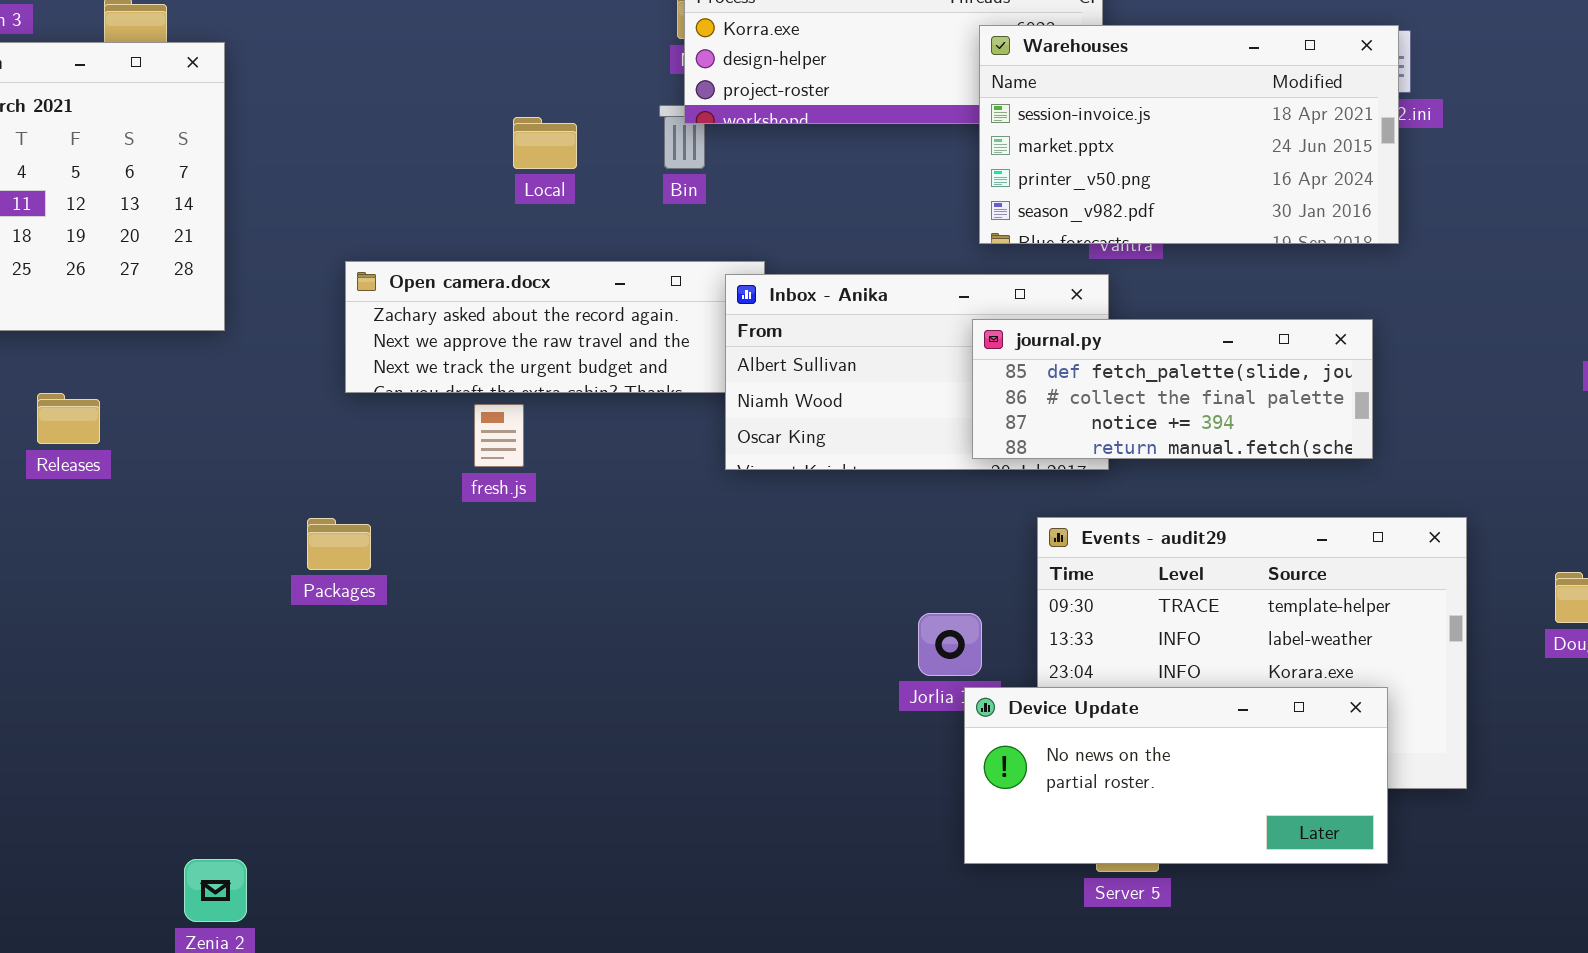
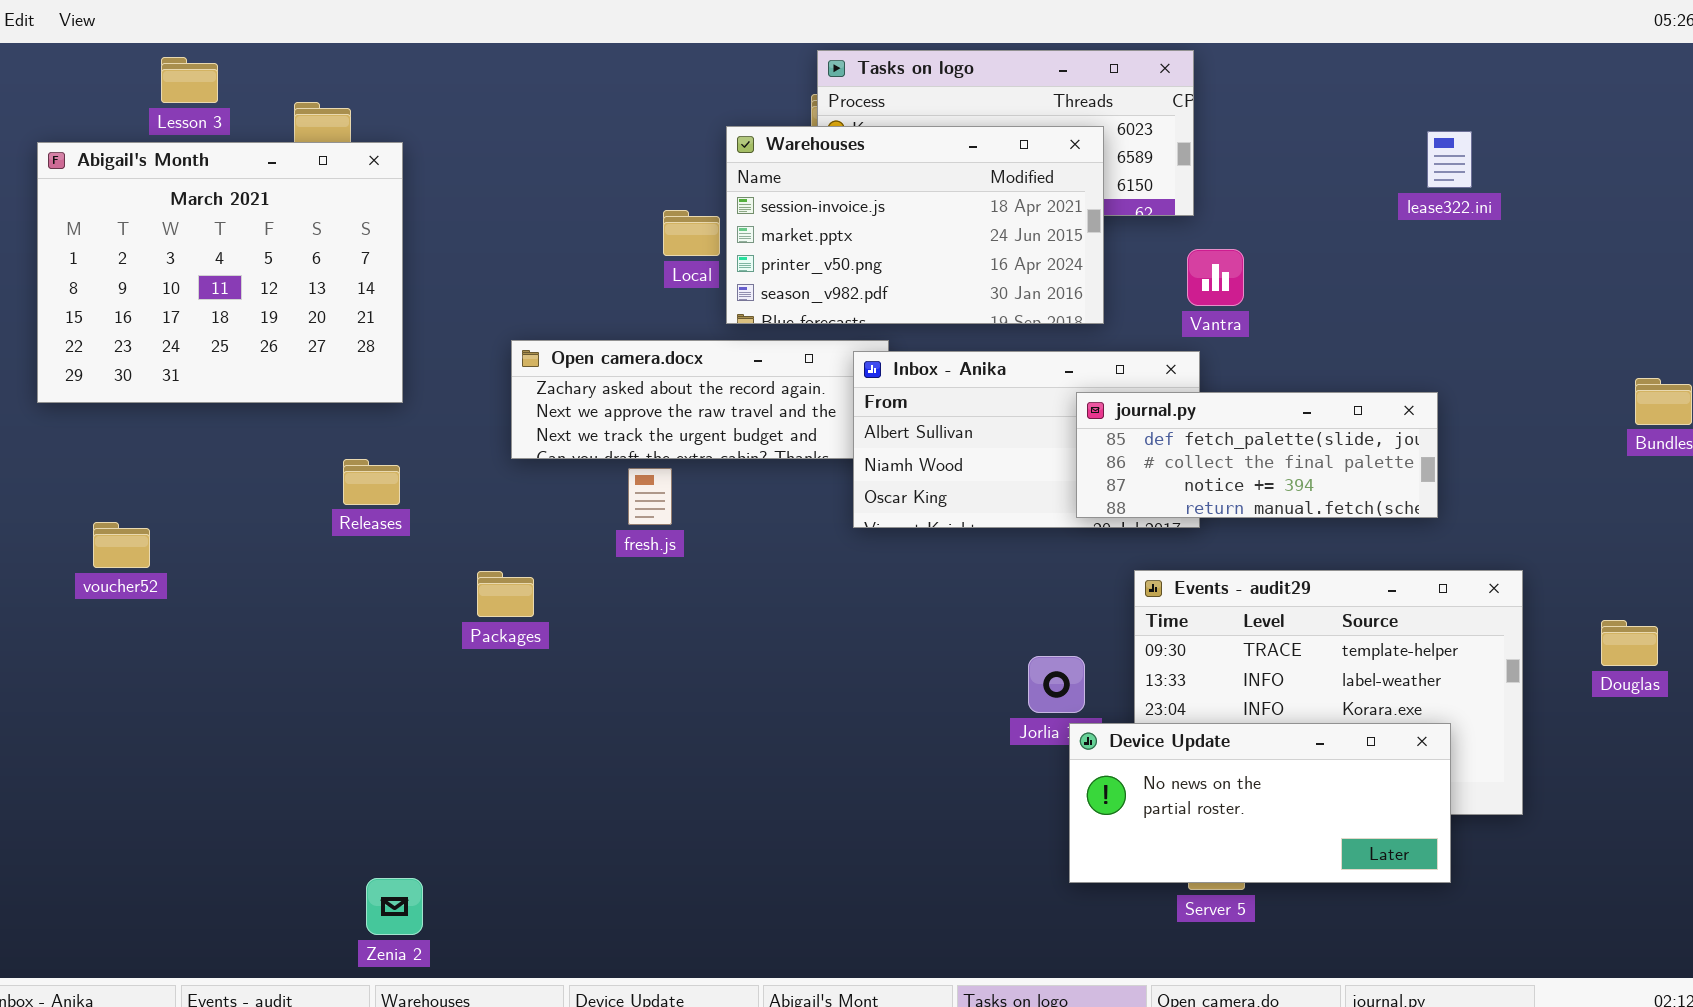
Warehouses: [979,25,1399,244] -> [726,126,1104,324], moved
Releases: [37,393,100,444] -> [343,459,400,505], moved

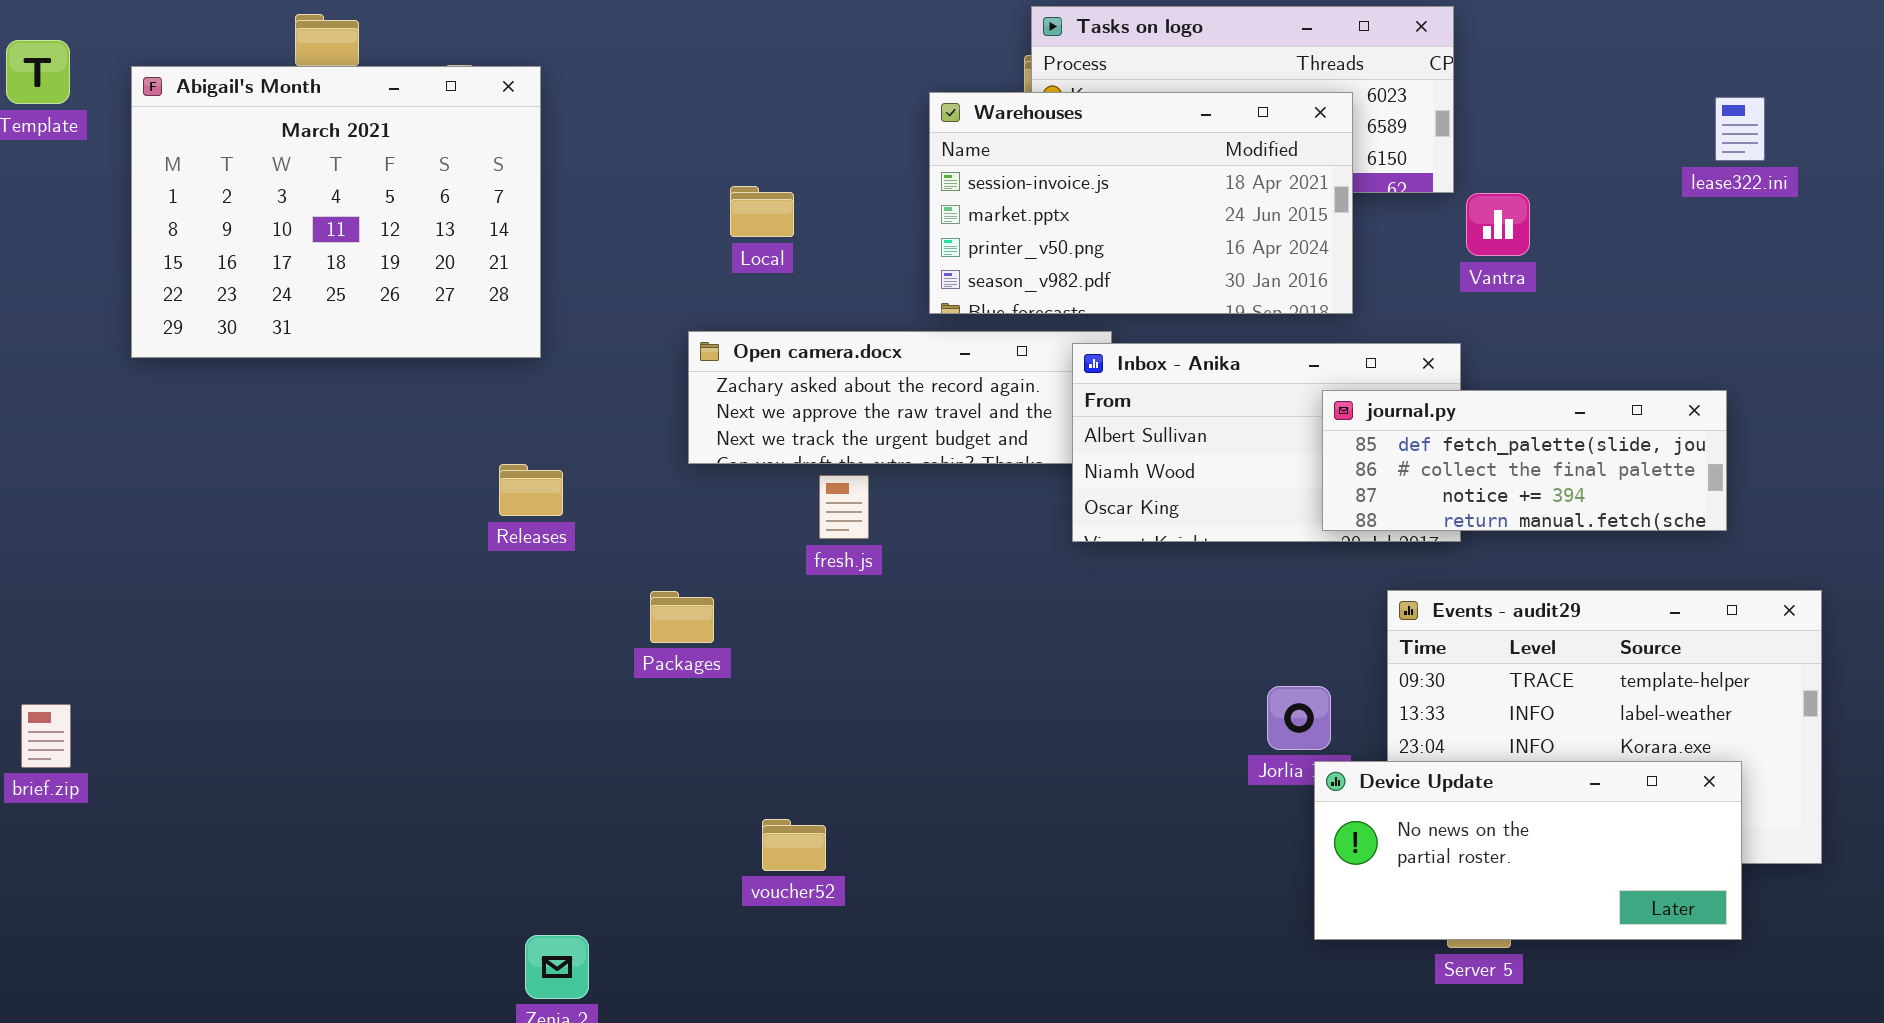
Abigail's Month: [37,142,403,403] -> [131,66,541,358], moved
Local: [663,210,720,256] -> [730,186,794,237], moved
Vantra: [1187,249,1244,306] -> [1466,193,1530,256], moved
voucher52: [93,522,150,568] -> [762,819,826,871], moved

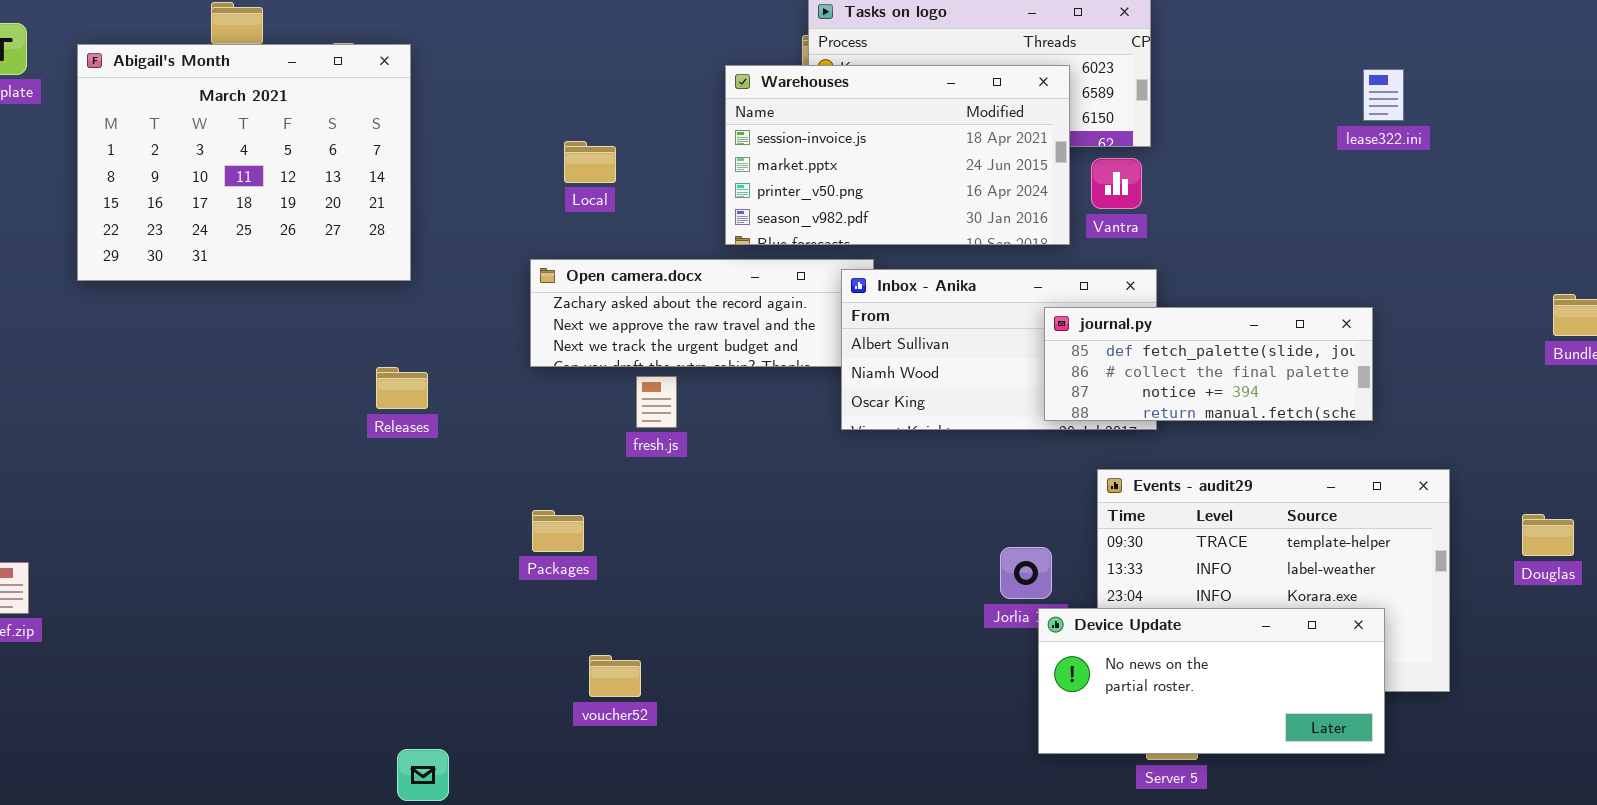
Vantra: [1466,193,1530,256] -> [1091,158,1142,209], moved
Packages: [650,591,714,643] -> [532,510,584,552], moved

